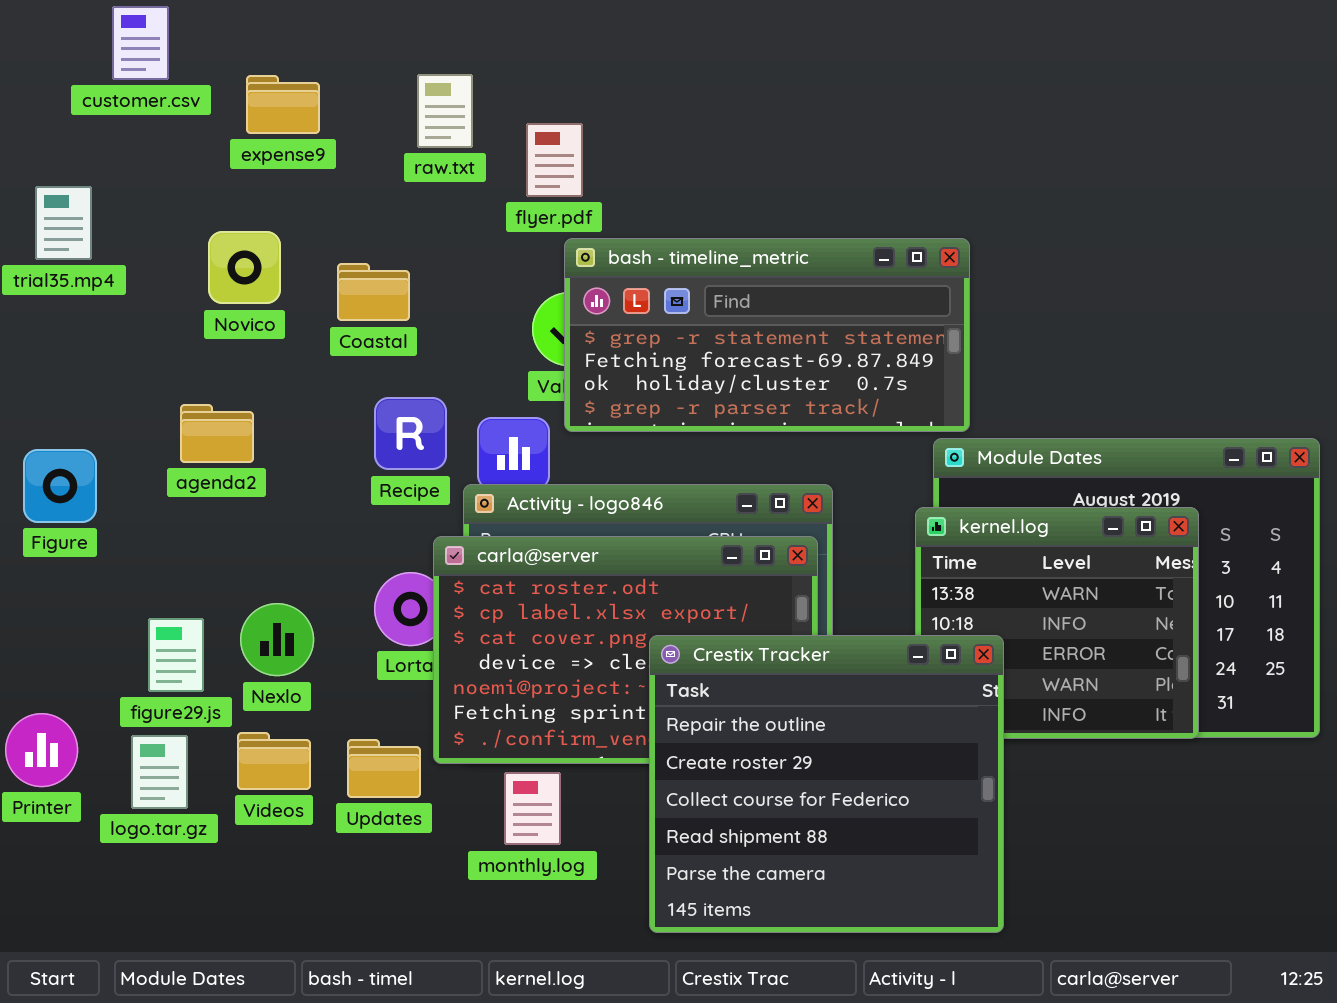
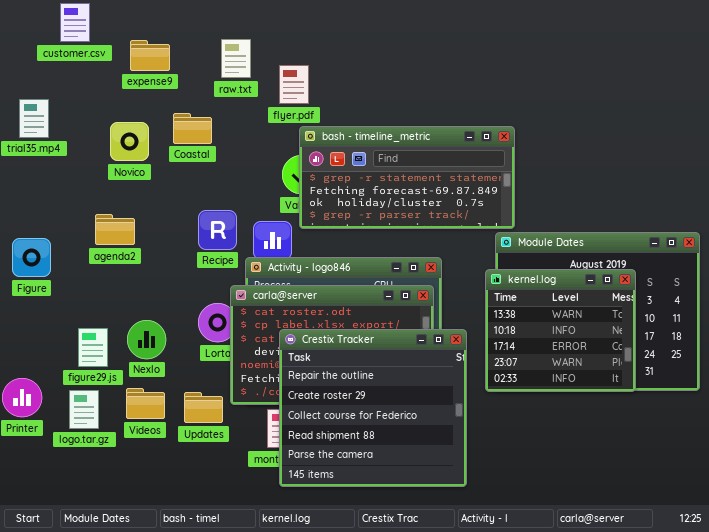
Coastal: [337,263,410,321] -> [173,113,212,144], moved
Crestix Tracker: [649,635,1004,933] -> [279,329,467,487], moved

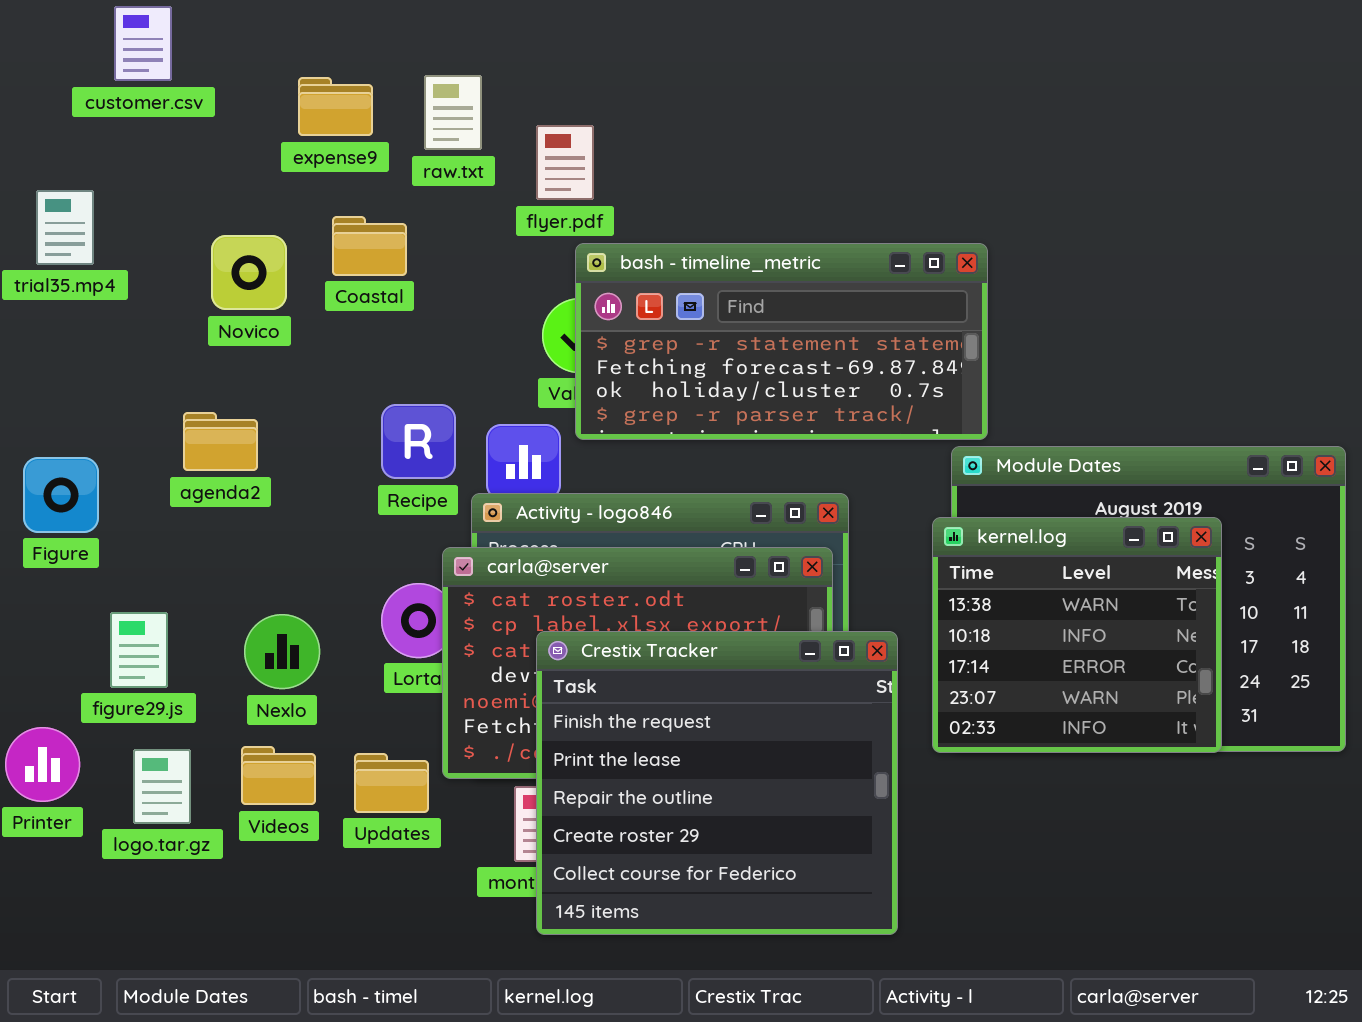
expense9: [130,40,170,71] -> [298,77,373,136], moved
figure29.js: [78,328,108,367] -> [110,612,168,688], moved
Crestix Tracker: [279,329,467,487] -> [536,631,898,935], scrolled up 2 rows

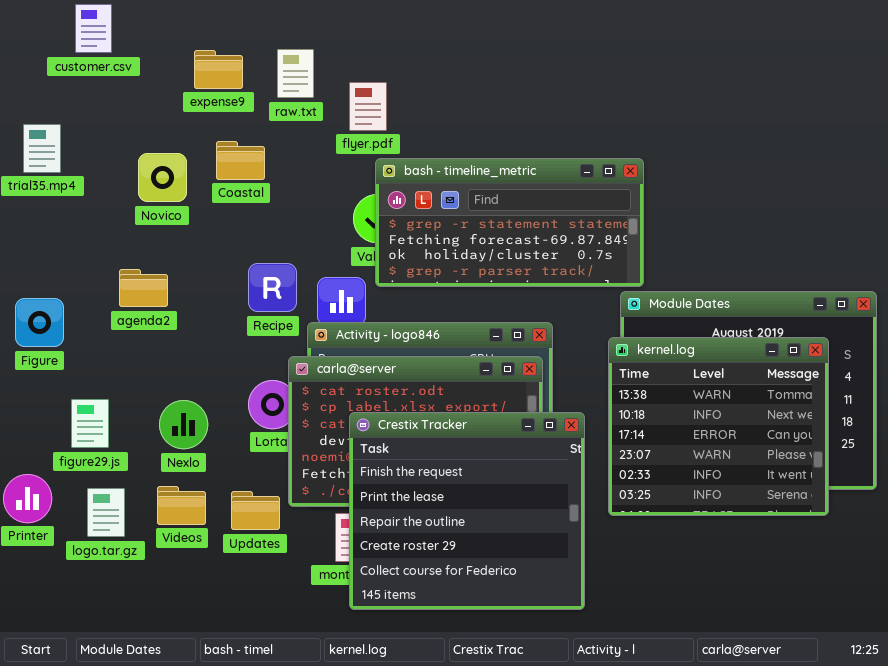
kernel.log: [932,517,1222,753] -> [608,337,829,516], resized

